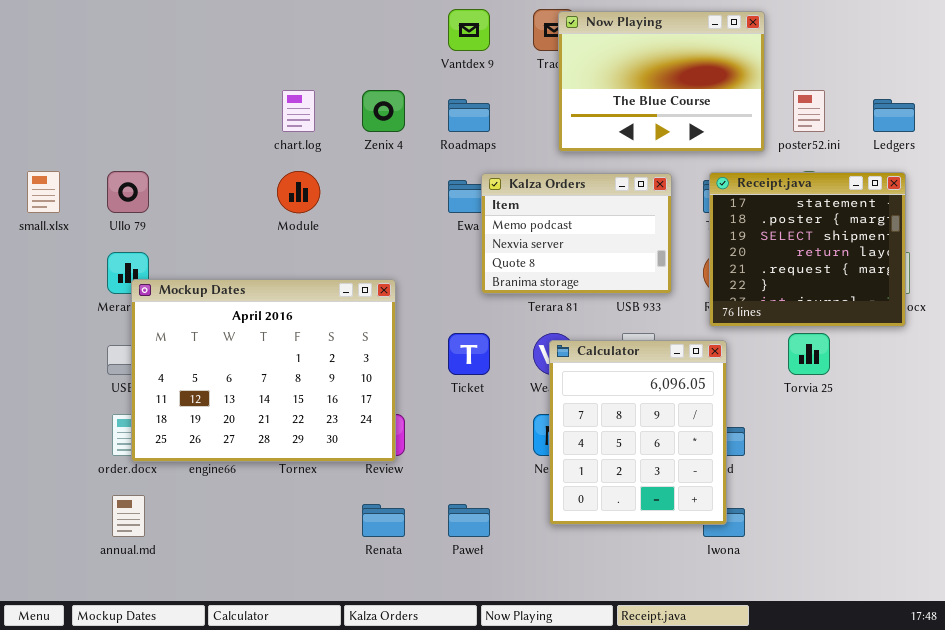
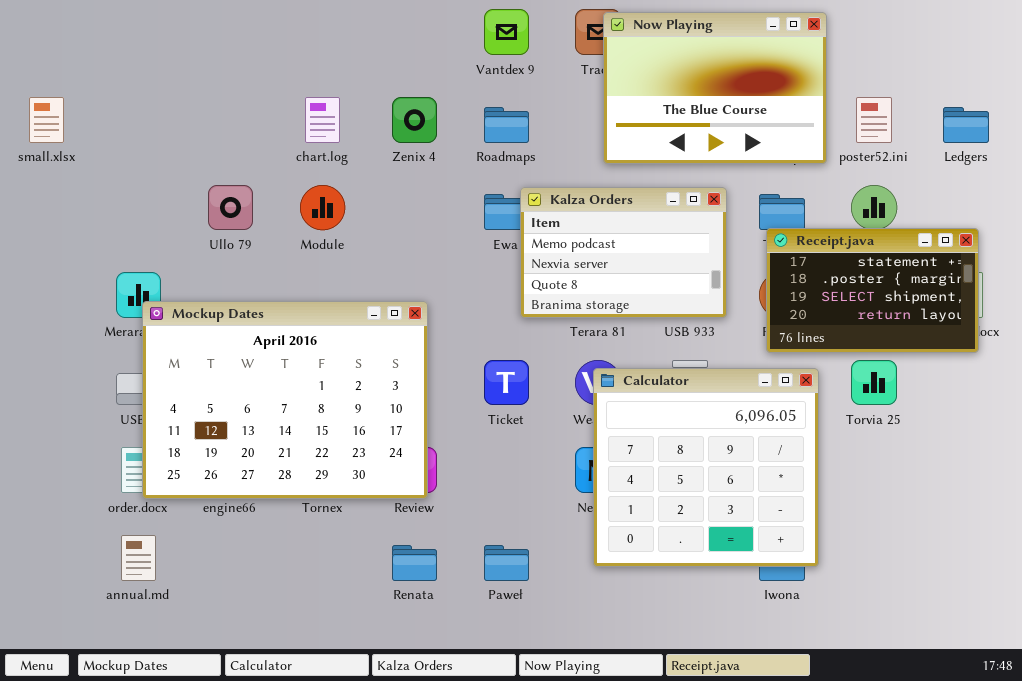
small.xlsx: [27,171,60,213] -> [29,97,64,143], moved
Ullo 79: [107,171,149,213] -> [208,185,253,230], moved
Receipt.java: [709,172,906,327] -> [766,228,979,353], resized
Calculator: [549,340,727,525] -> [593,368,819,567], resized

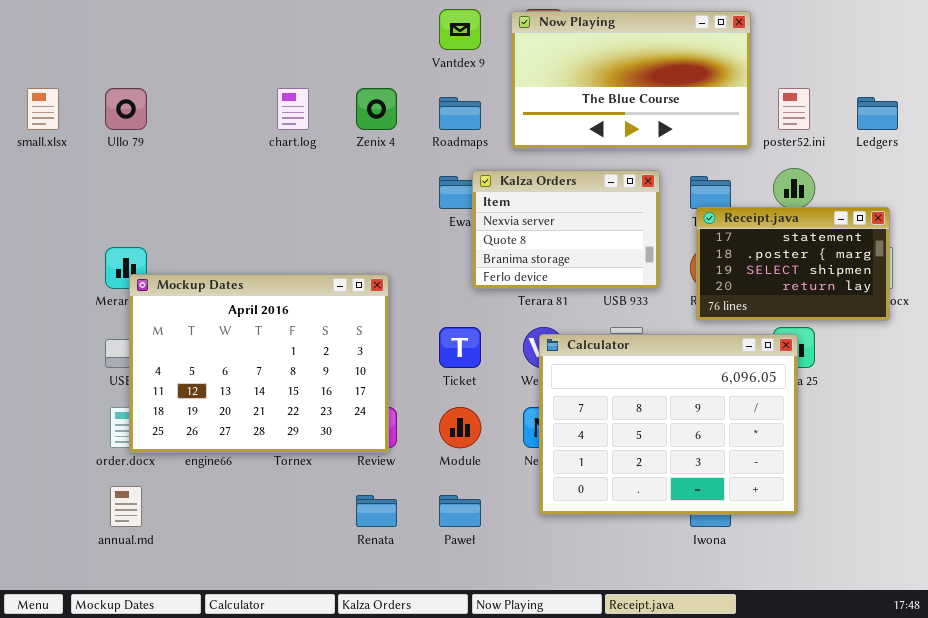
Now Playing: [603,12,827,164] -> [511,11,751,149], resized
Ullo 79: [208,185,253,230] -> [105,88,147,130], moved
Module: [300,185,345,230] -> [439,407,481,448], moved
Kalza Orders: [520,187,727,318] -> [472,170,660,289], scrolled down 1 row
Calculator: [593,368,819,567] -> [539,334,798,515], resized

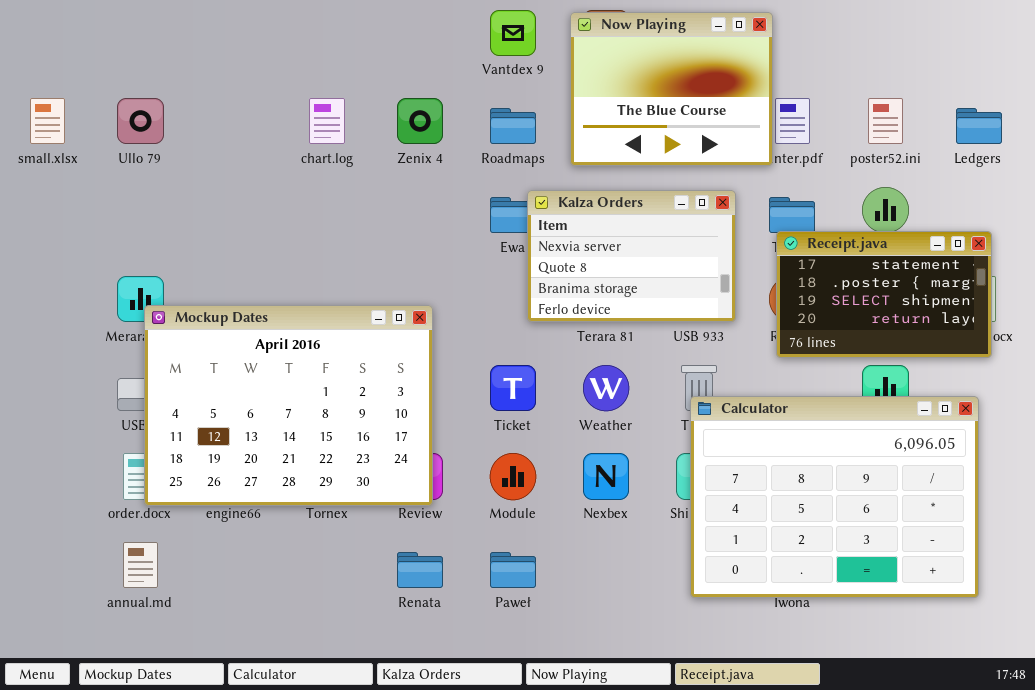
Now Playing: [511,11,751,149] -> [570,12,773,166], resized
Calculator: [539,334,798,515] -> [690,396,979,598], moved

